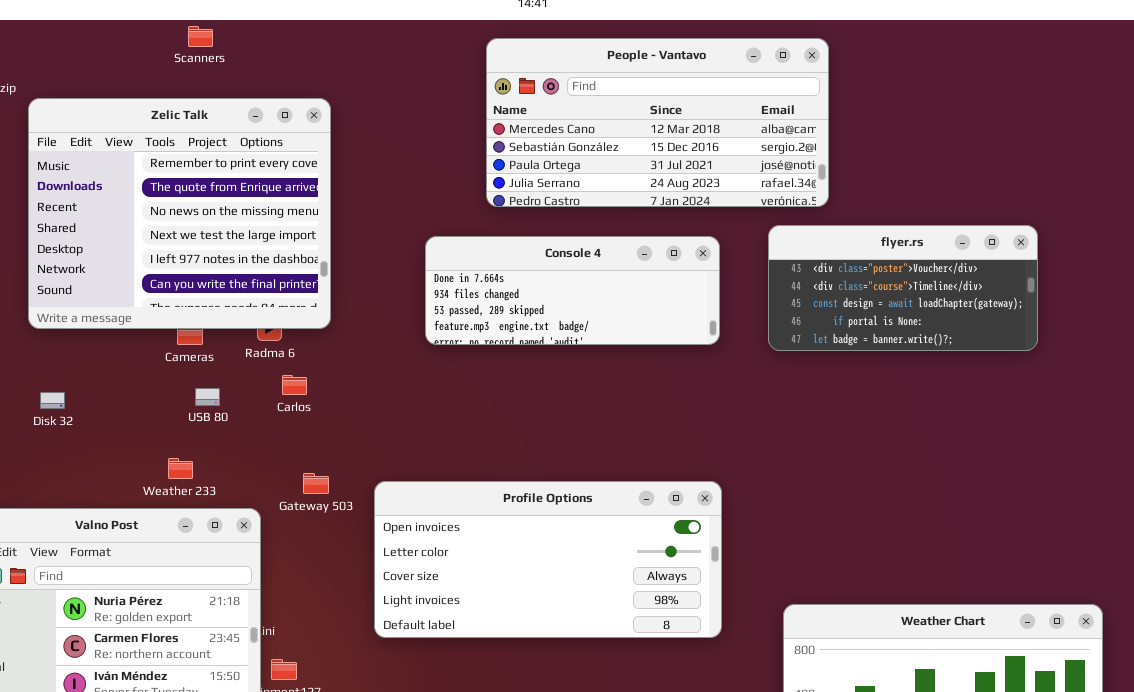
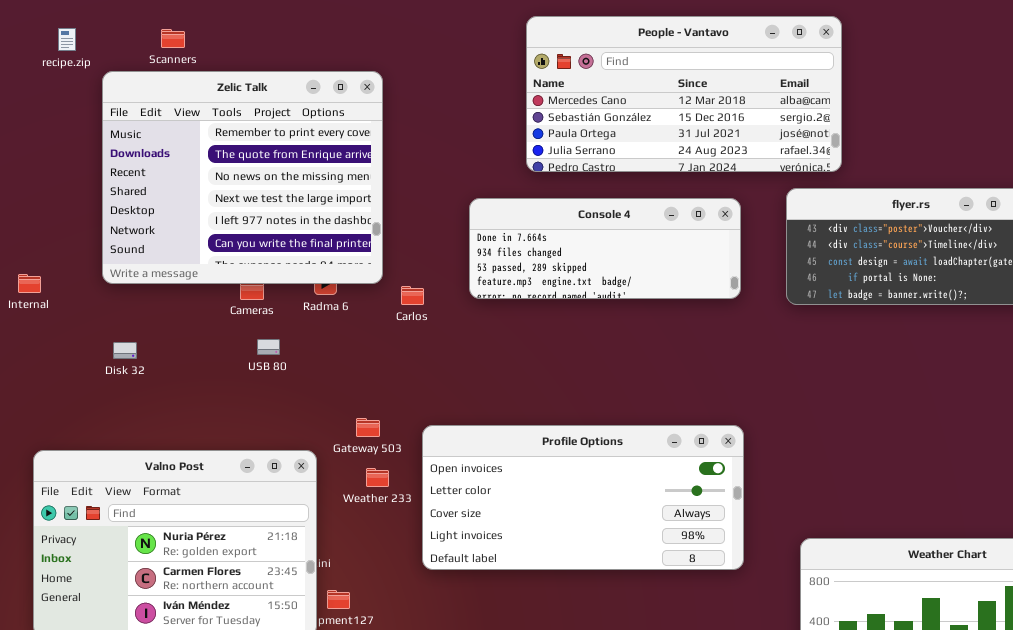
Scanners: [188,26,213,47] -> [161,29,185,48], moved
Carlos: [282,375,307,395] -> [401,286,424,305], moved
Weather 233: [168,458,193,479] -> [366,468,389,487], moved

